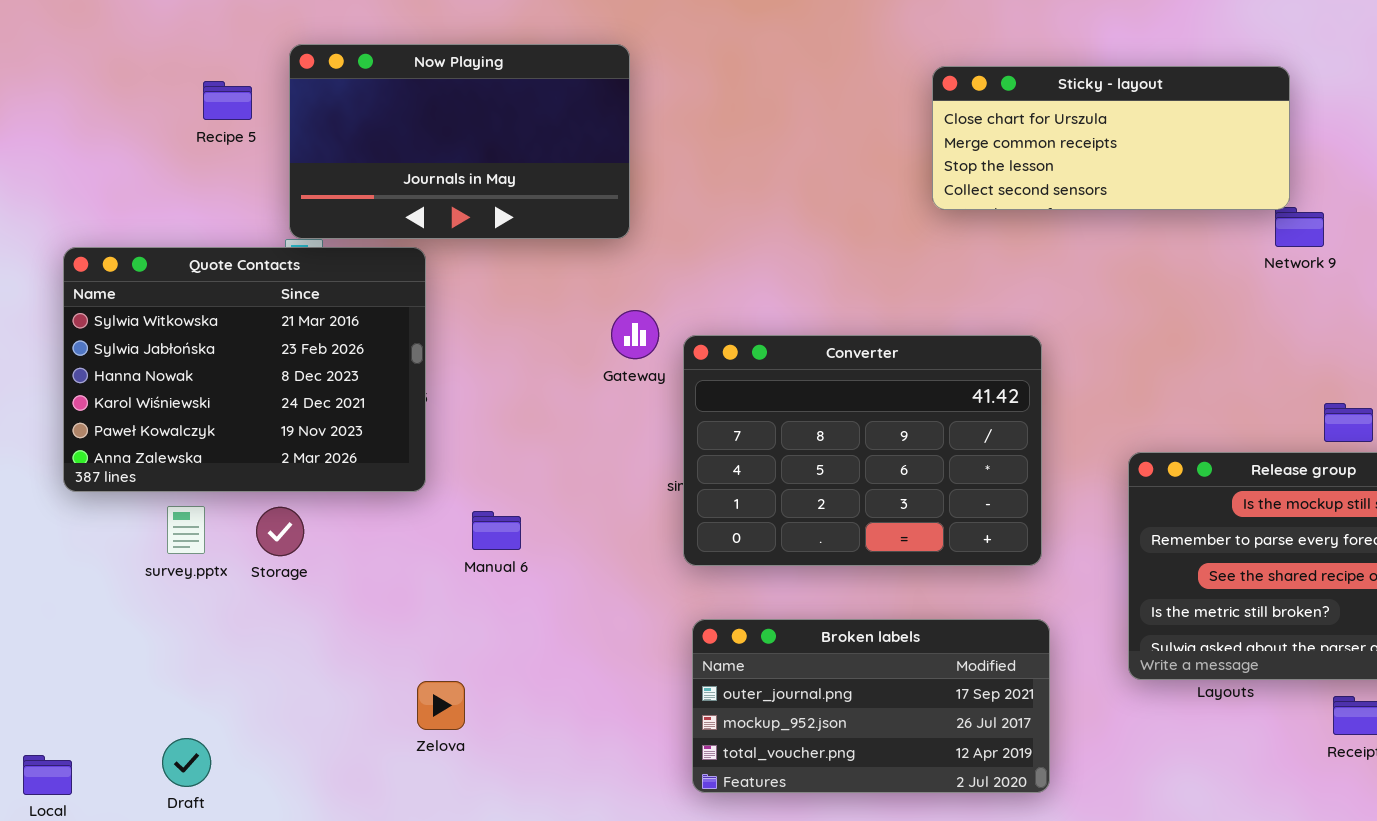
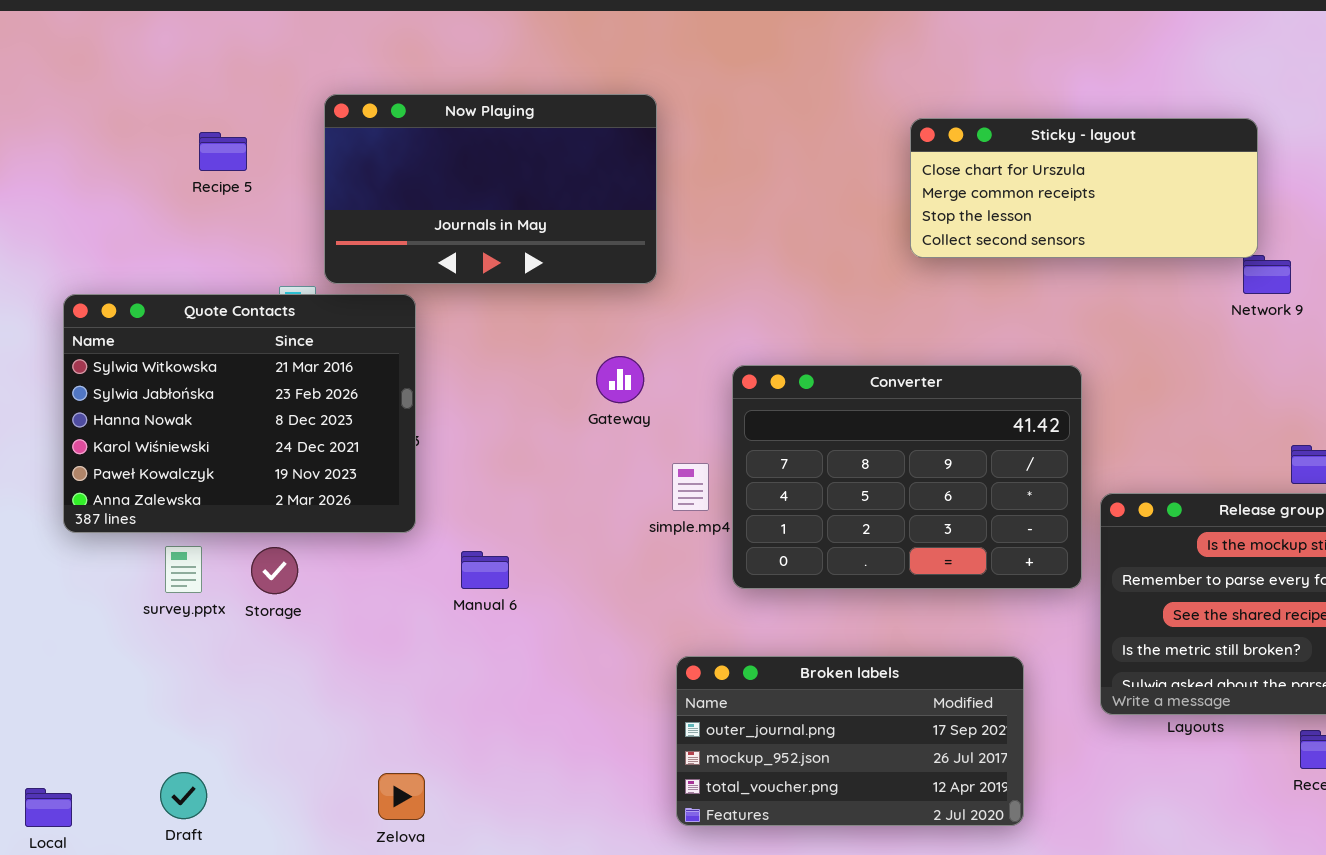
Now Playing: [289,44,630,239] -> [324,94,657,284], moved
Converter: [683,335,1042,566] -> [732,365,1082,589], moved
Zelova: [417,681,465,730] -> [378,773,425,820], moved

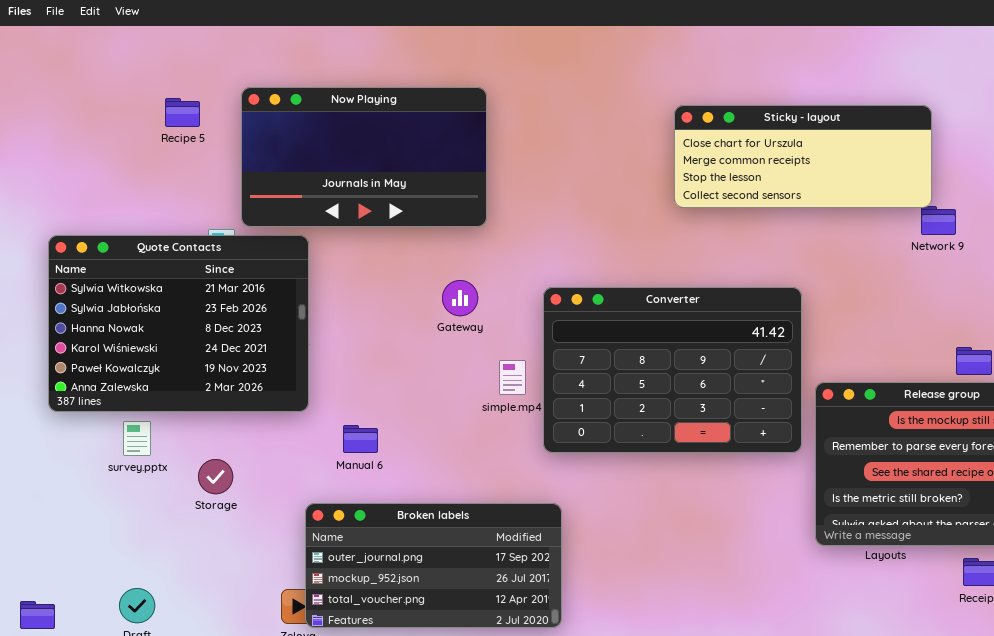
Recipe 5: [199,132,247,171] -> [165,98,200,127], moved
Storage: [251,547,298,594] -> [198,459,233,494], moved
Broken labels: [676,656,1024,826] -> [305,503,562,628], moved

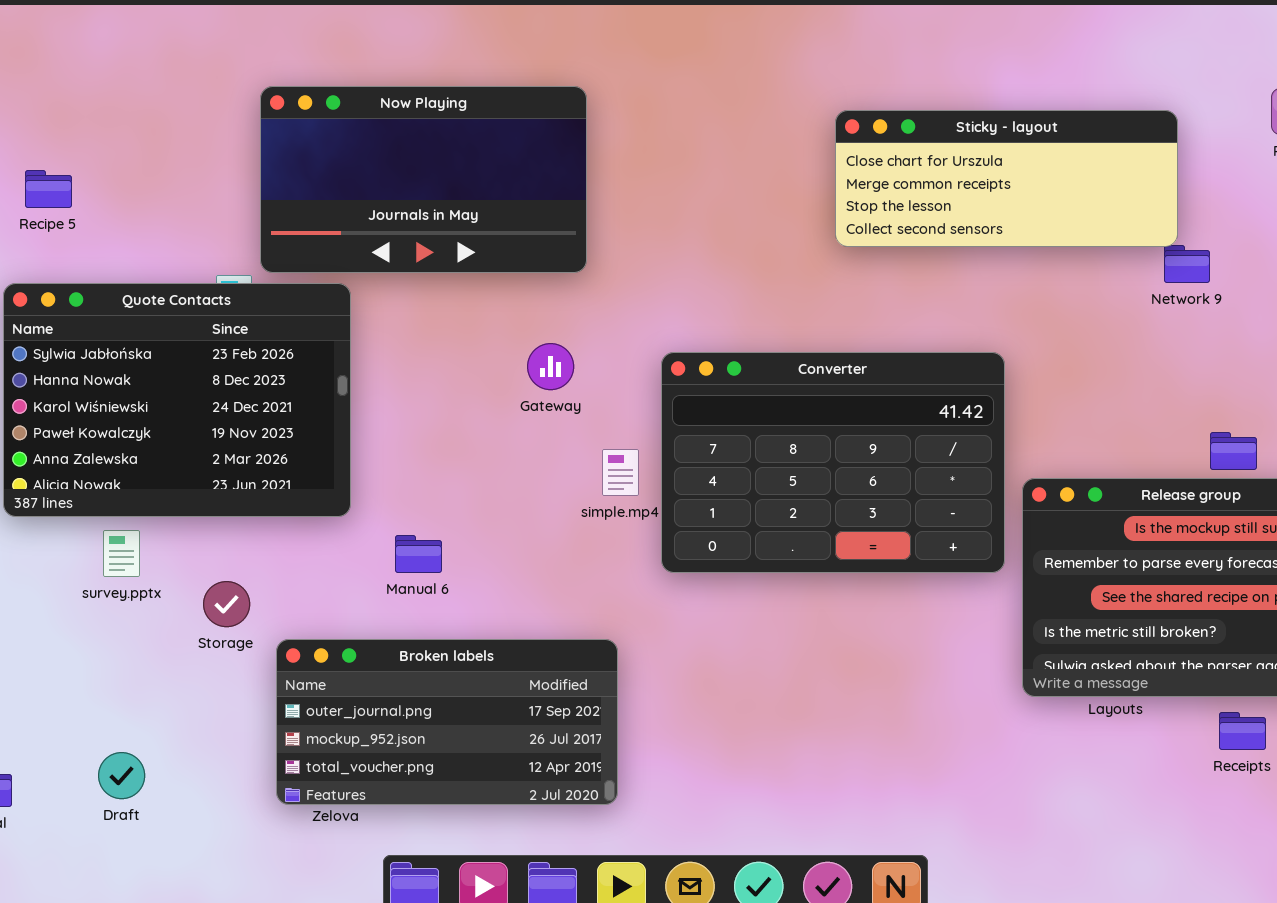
Recipe 5: [165,98,200,127] -> [25,170,72,208], moved
Quote Contacts: [48,235,309,412] -> [3,283,351,517], scrolled down 1 row
Broken labels: [305,503,562,628] -> [276,639,618,805], moved

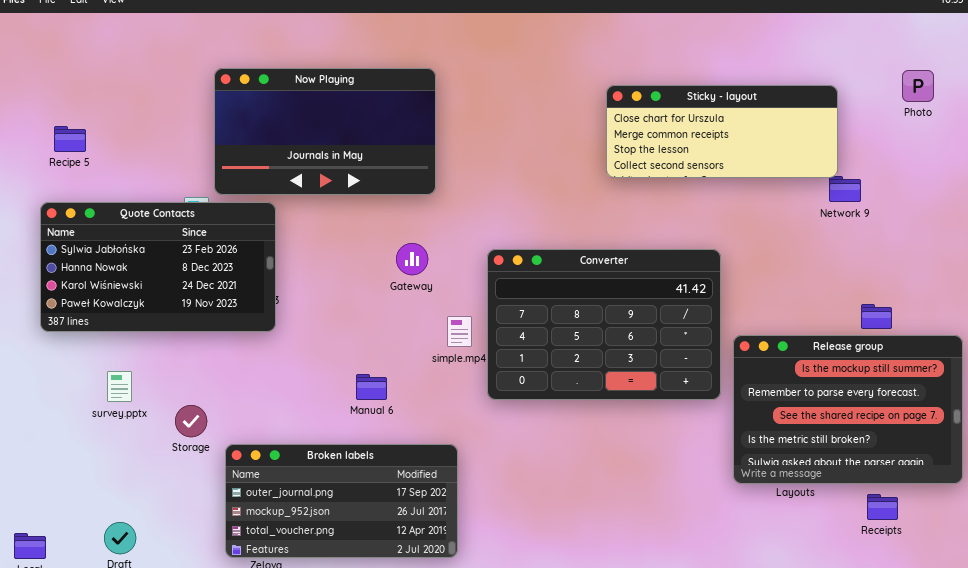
Quote Contacts: [3,283,351,517] -> [40,202,276,332], resized
Manual 6: [395,535,442,573] -> [356,374,387,400], moved

